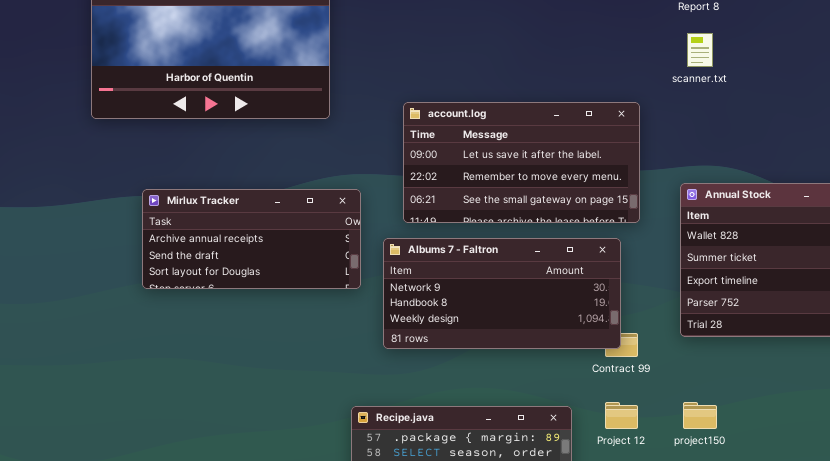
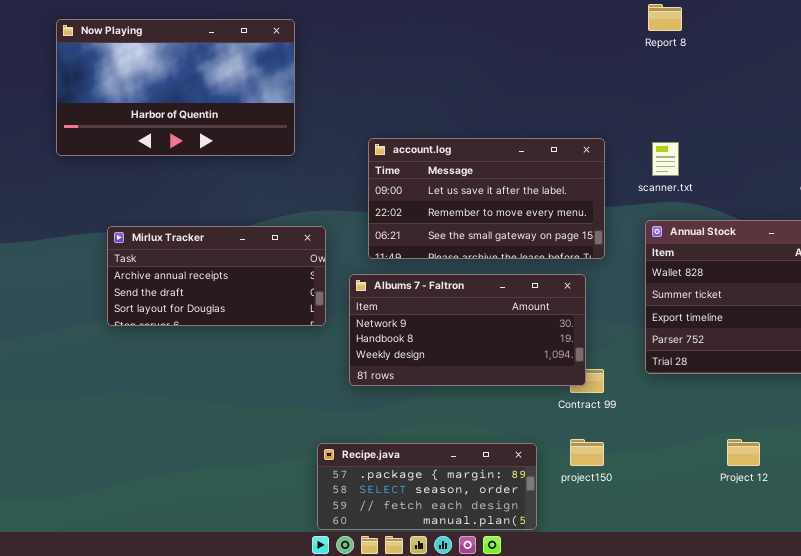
scanner.txt: [687,33,713,67] -> [652,142,679,176], moved
Project 12: [605,402,638,429] -> [727,439,760,466], moved
project150: [683,402,717,429] -> [570,439,604,466], moved

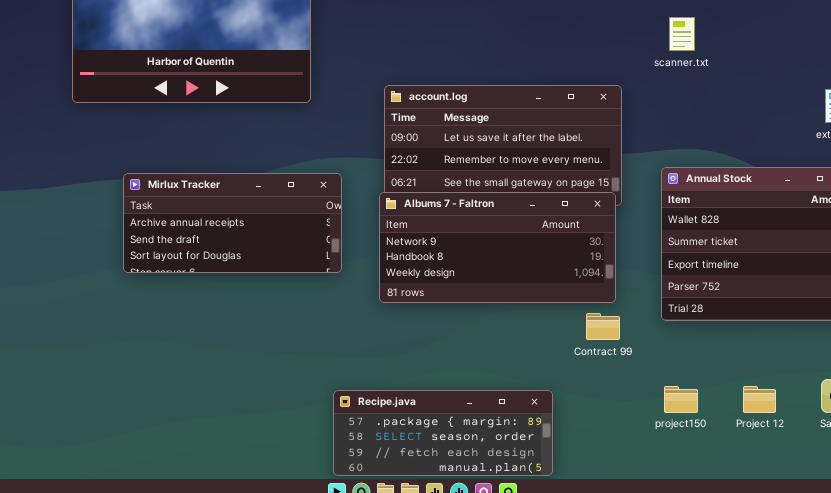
scanner.txt: [652,142,679,176] -> [669,17,695,51], moved
Albums 7 - Faltron: [349,274,586,386] -> [379,192,616,303], moved
project150: [570,439,604,466] -> [664,386,698,413], moved

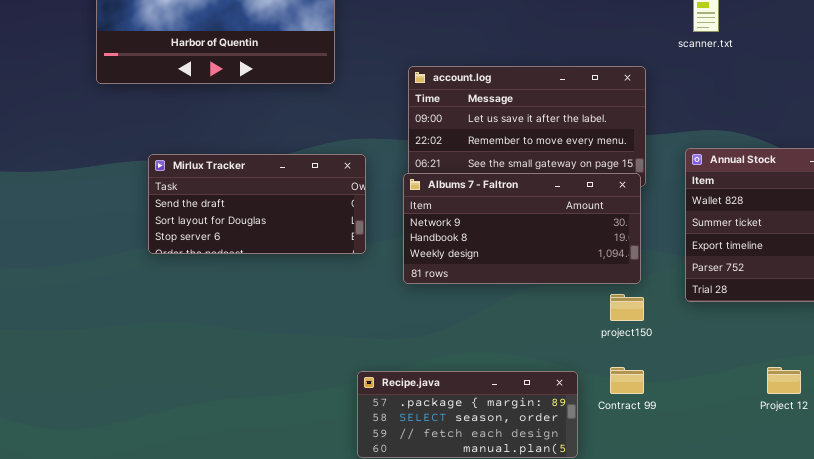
Mirlux Tracker: [123,173,342,273] -> [148,154,366,254], scrolled down 1 row
Contract 99: [586,313,620,340] -> [610,367,644,394], moved
project150: [664,386,698,413] -> [610,294,644,321], moved

